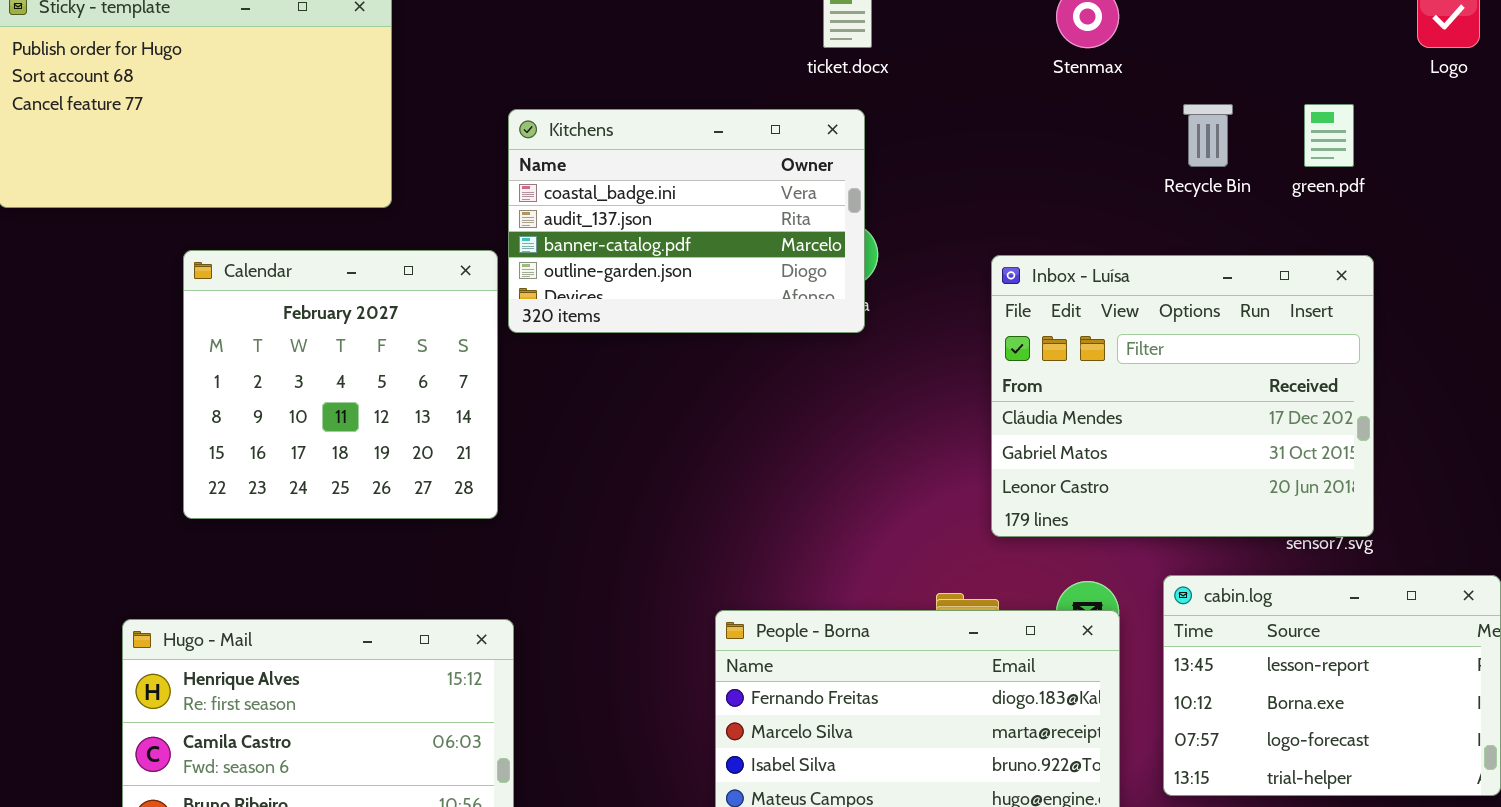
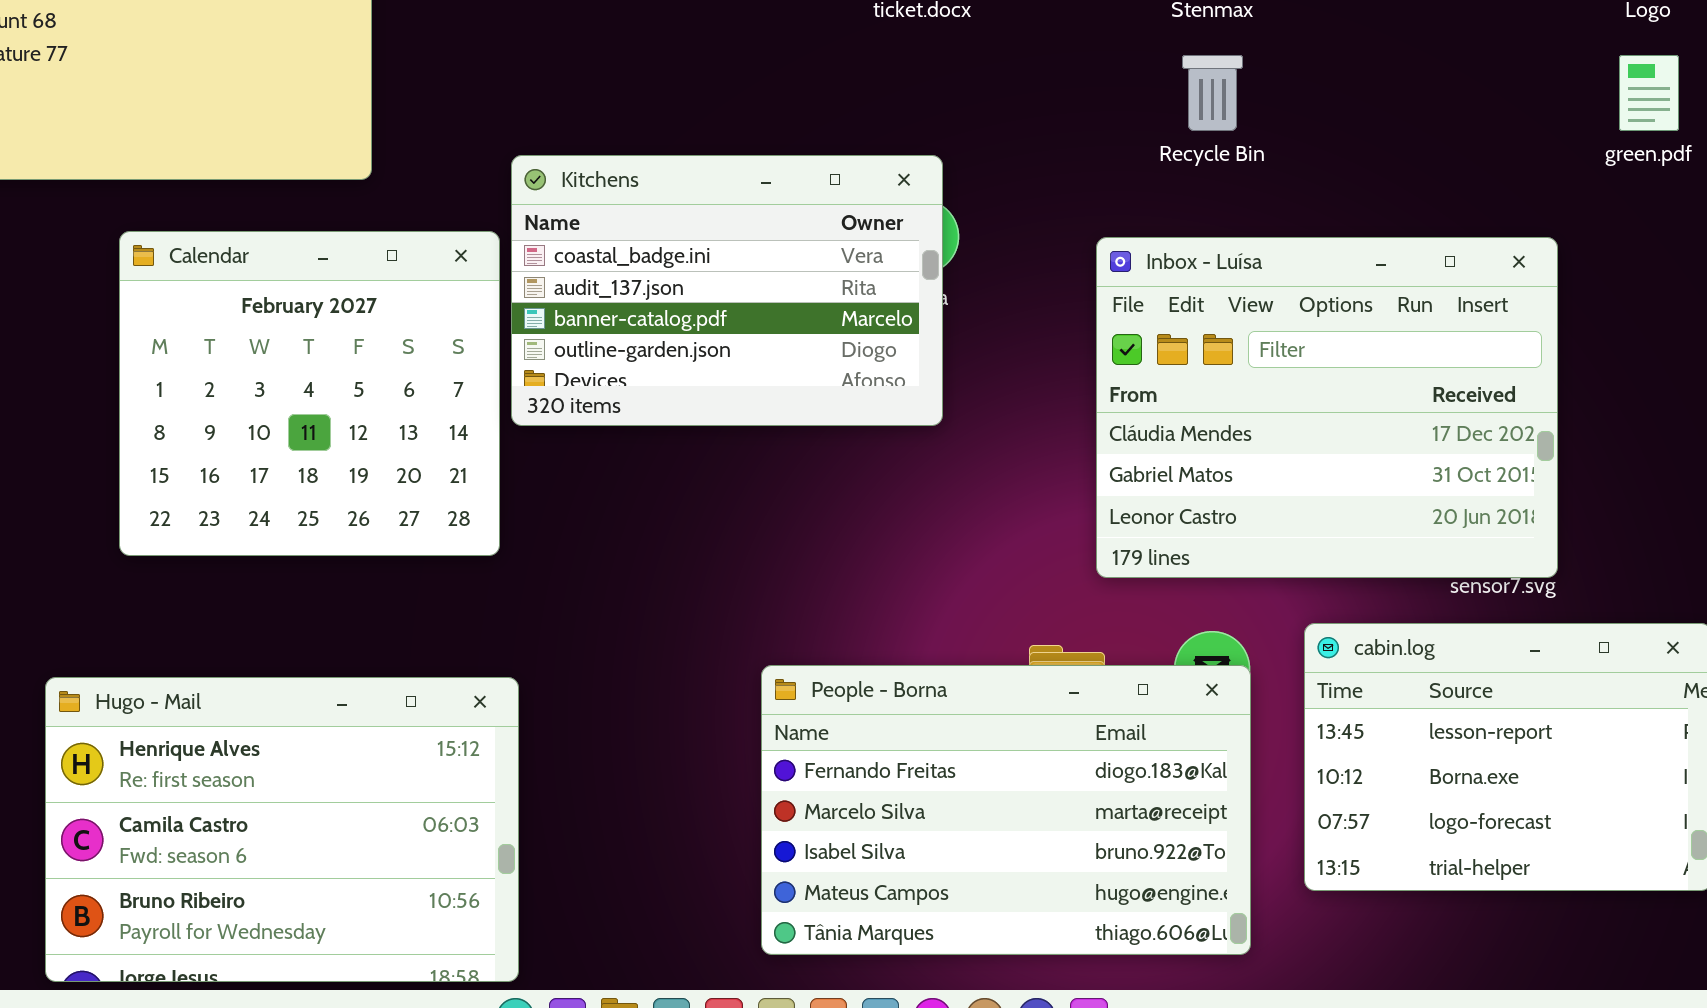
Recycle Bin: [1183,104,1233,167] -> [1182,55,1243,131], moved
green.pdf: [1304,104,1354,167] -> [1619,55,1679,131], moved
Kitchens: [508,109,865,333] -> [511,155,943,426], moved

